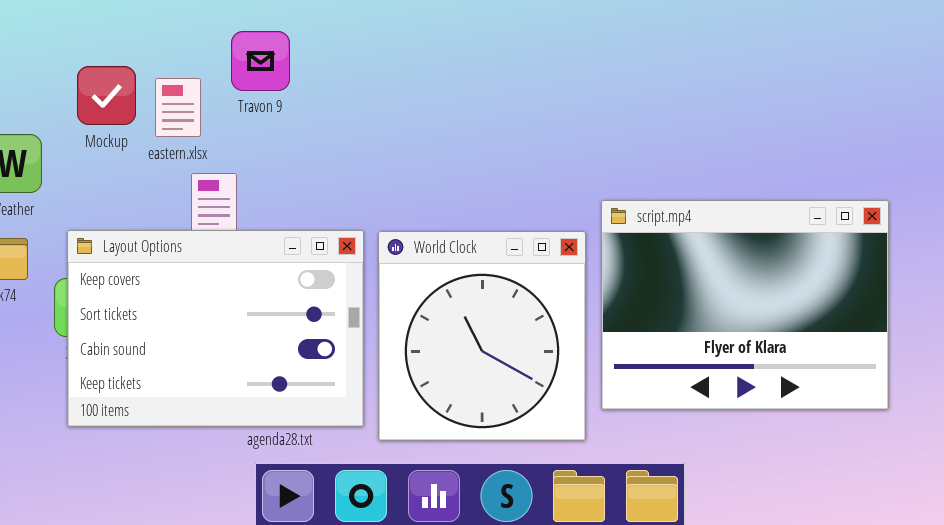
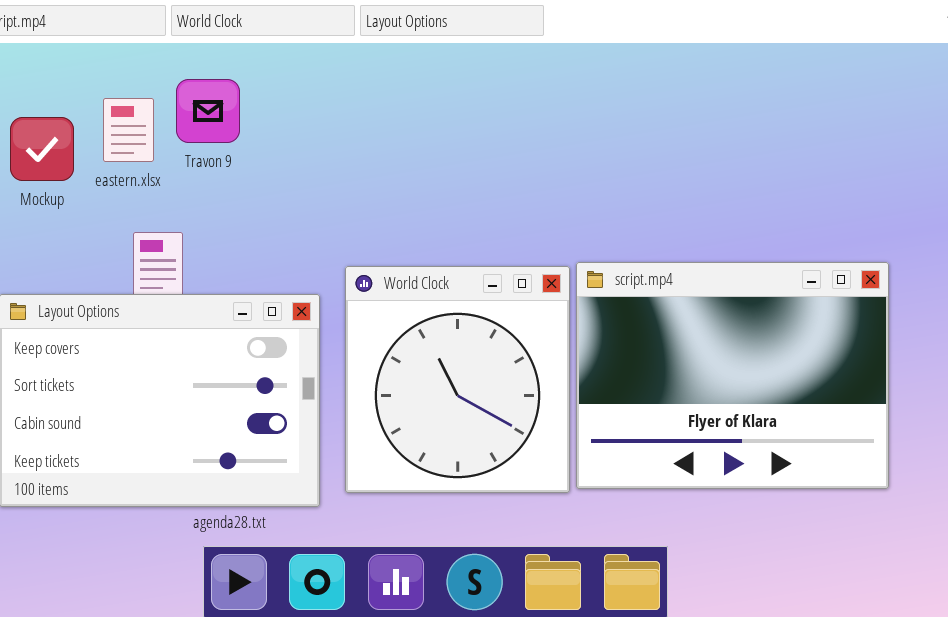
eastern.xlsx: [155,78,201,137] -> [103,98,154,162], moved
World Clock: [378,231,586,441] -> [345,266,570,493], moved

